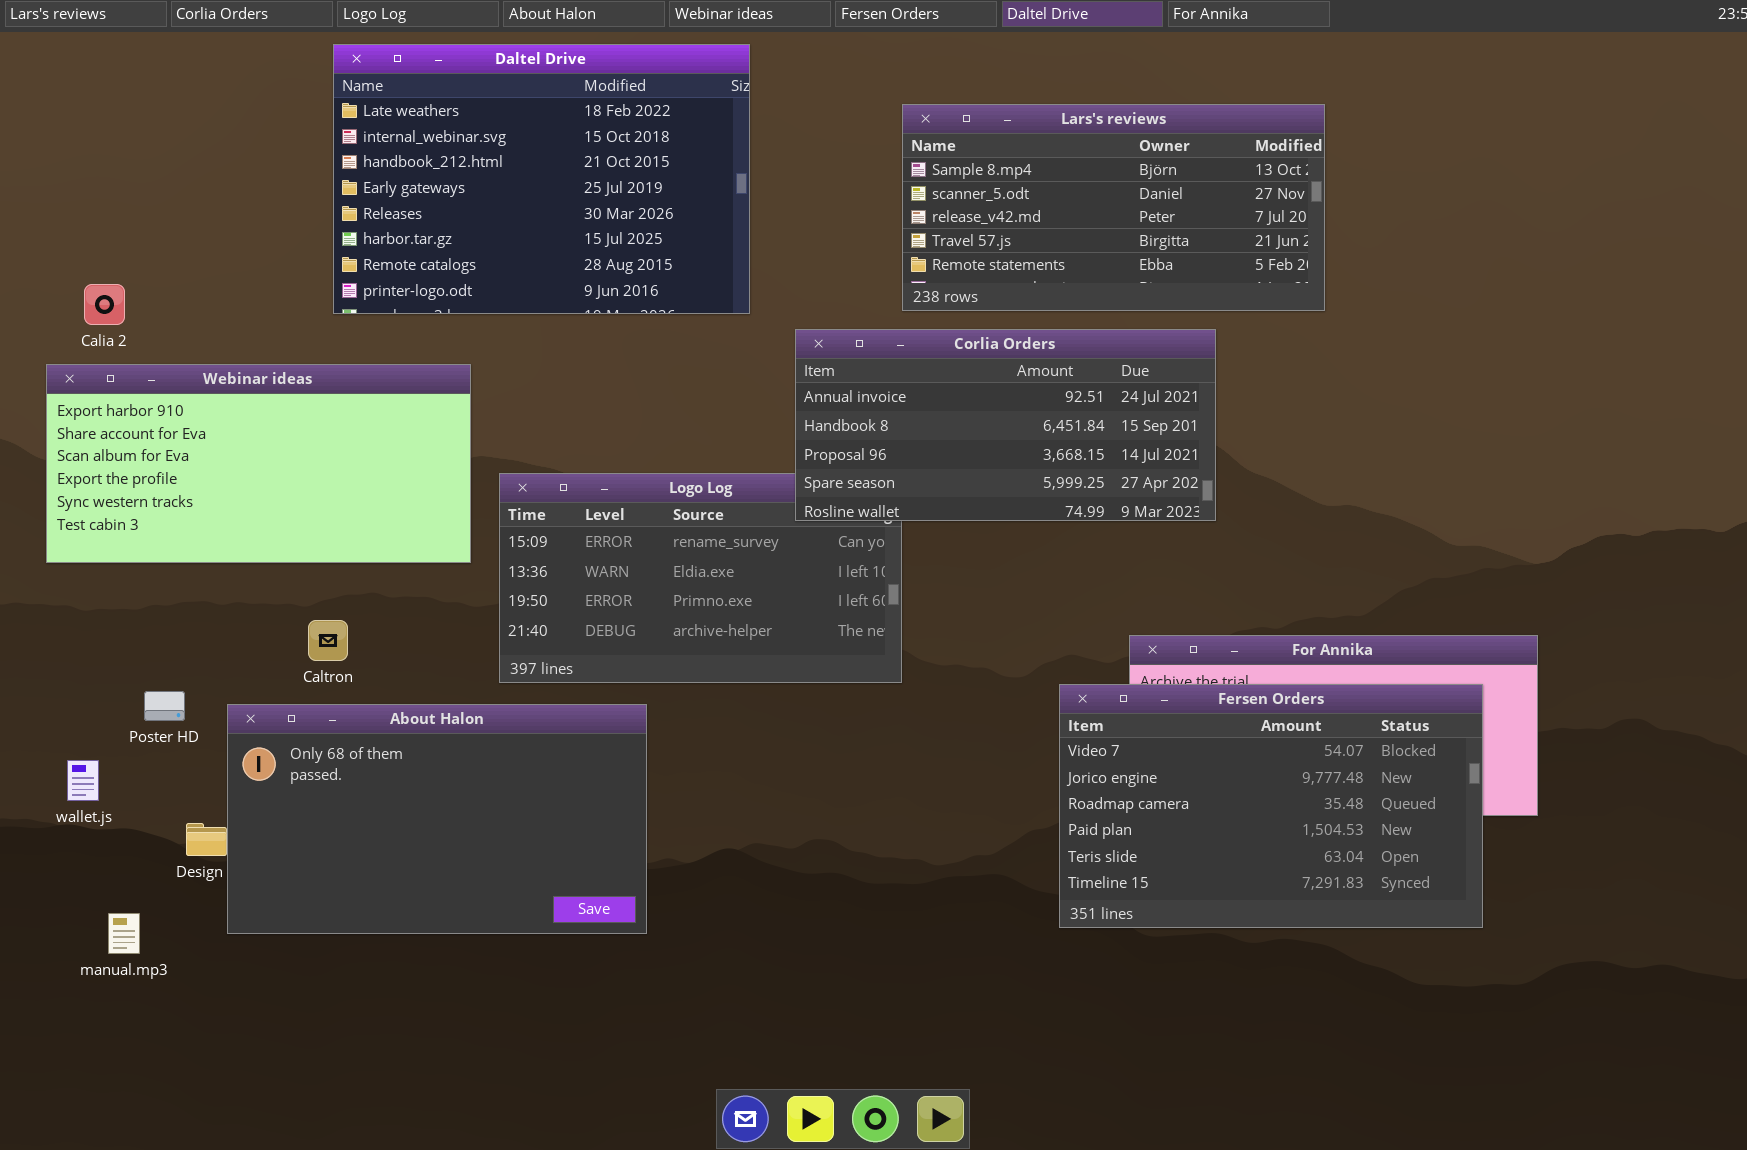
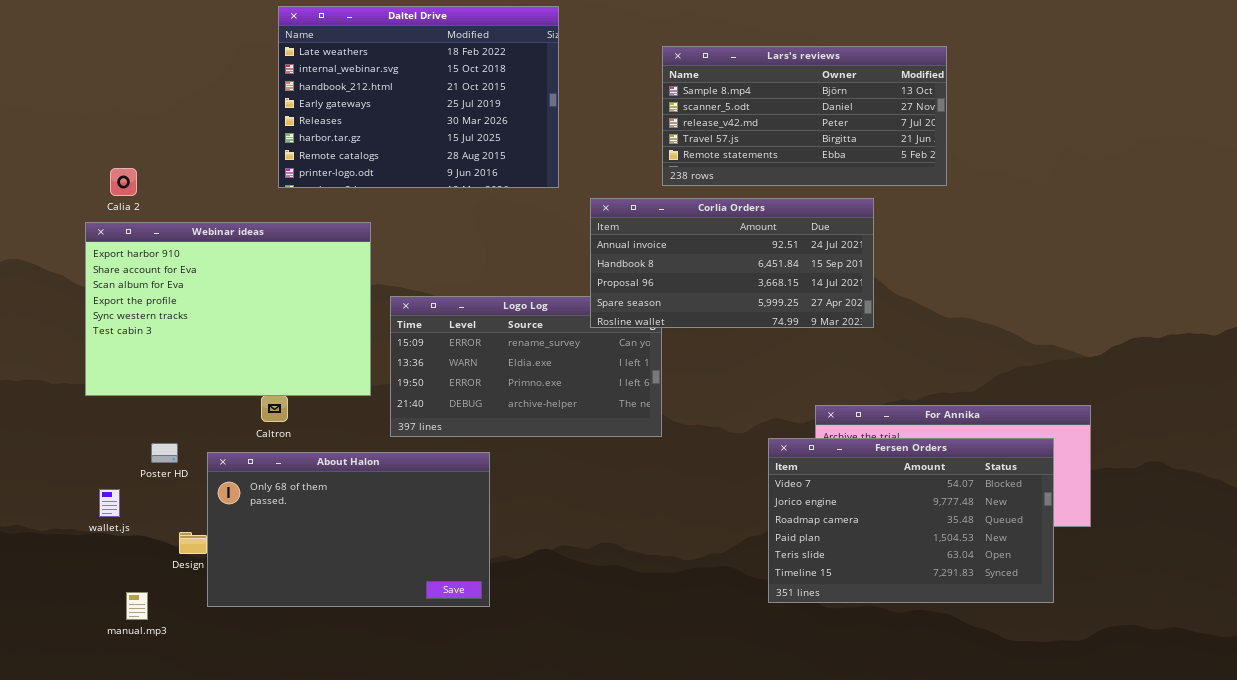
Webinar ideas: [46,364,471,563] -> [85,222,371,396], resized

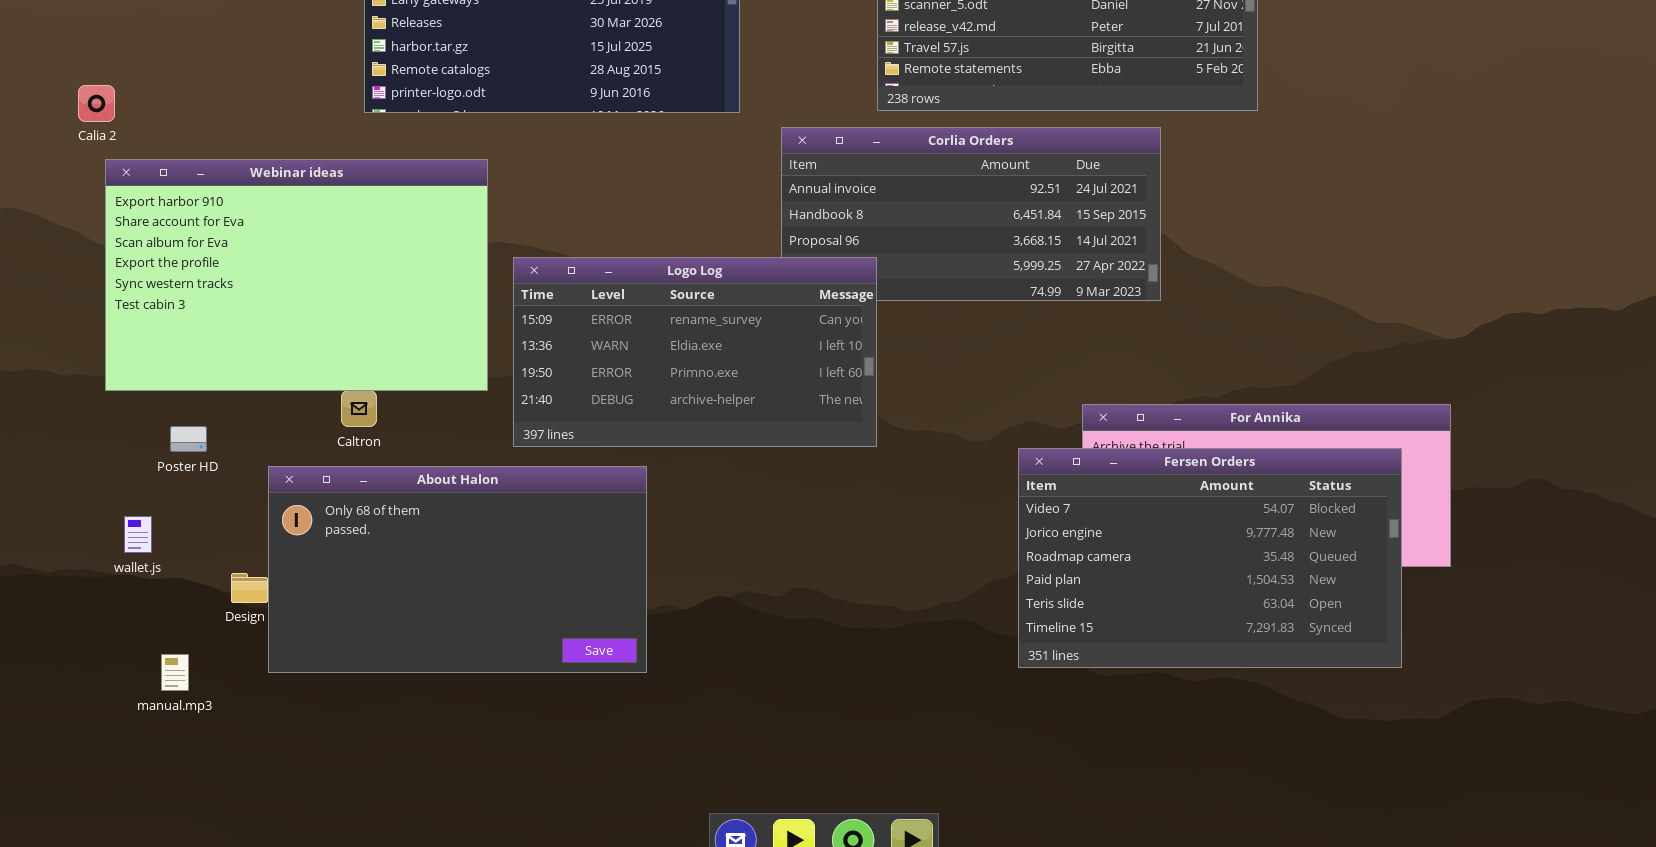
Calia 2: [110,168,137,196] -> [78,85,115,122], moved
Logo Log: [390,296,662,437] -> [513,257,877,447], raised
Poster HD: [151,443,178,463] -> [170,426,207,452], moved

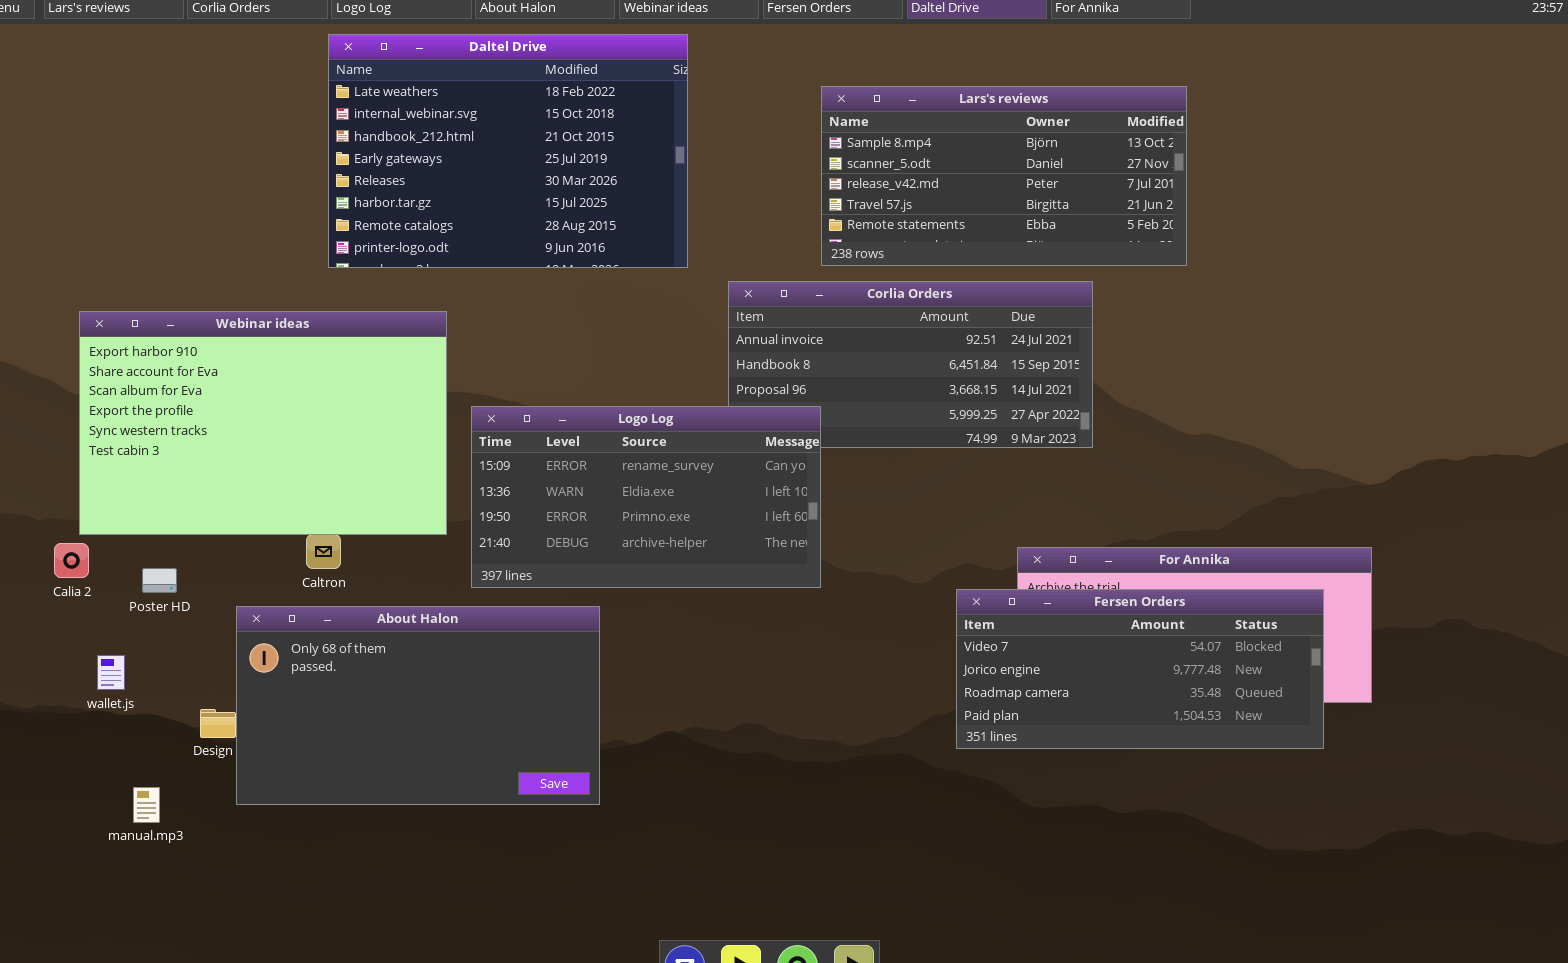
Calia 2: [78,85,115,122] -> [54,543,89,578], moved
Fersen Orders: [1018,448,1402,668] -> [956,589,1324,749], resized

